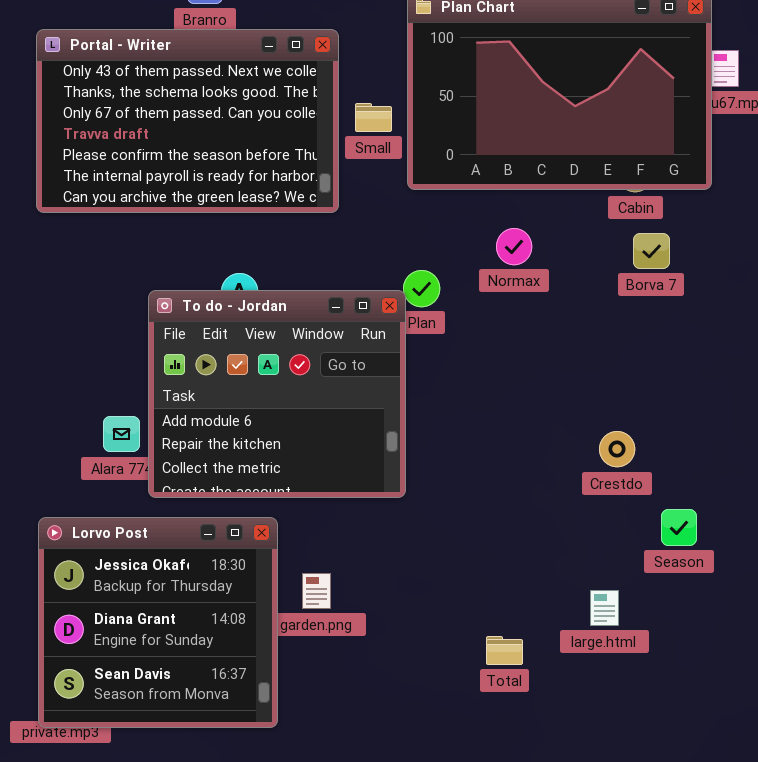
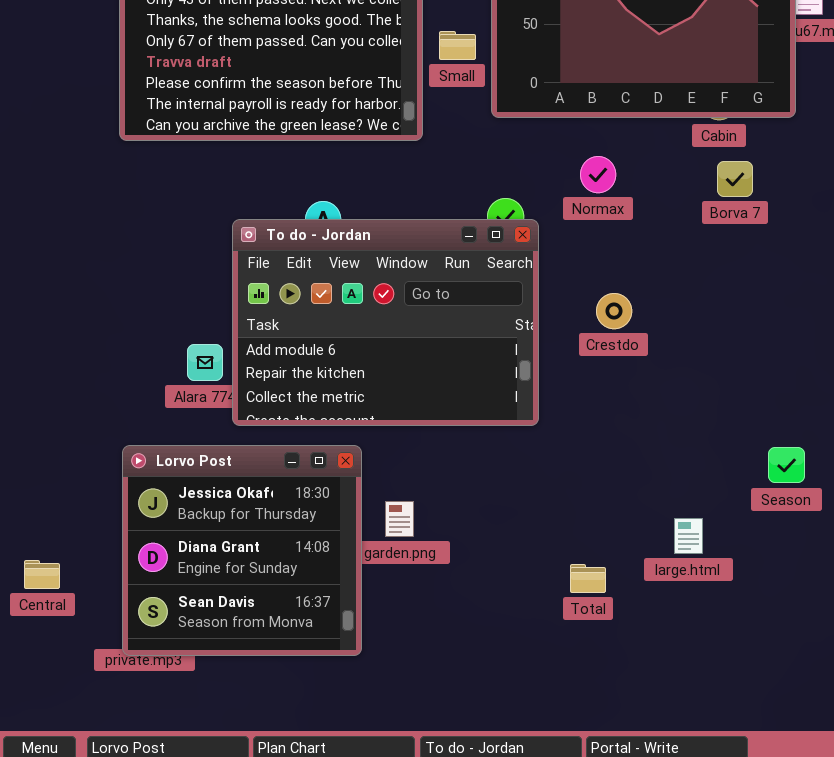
To do - Jordan: [148,290,406,498] -> [232,219,539,426], resized
Crestdo: [599,431,635,467] -> [596,293,632,329], moved
Season: [661,509,697,546] -> [768,447,805,483], moved

